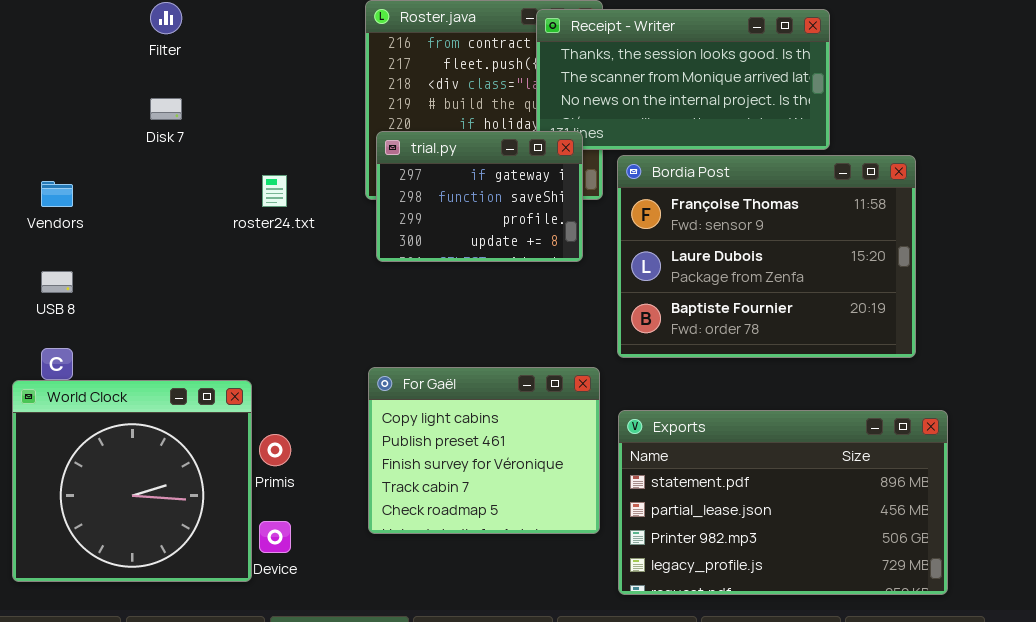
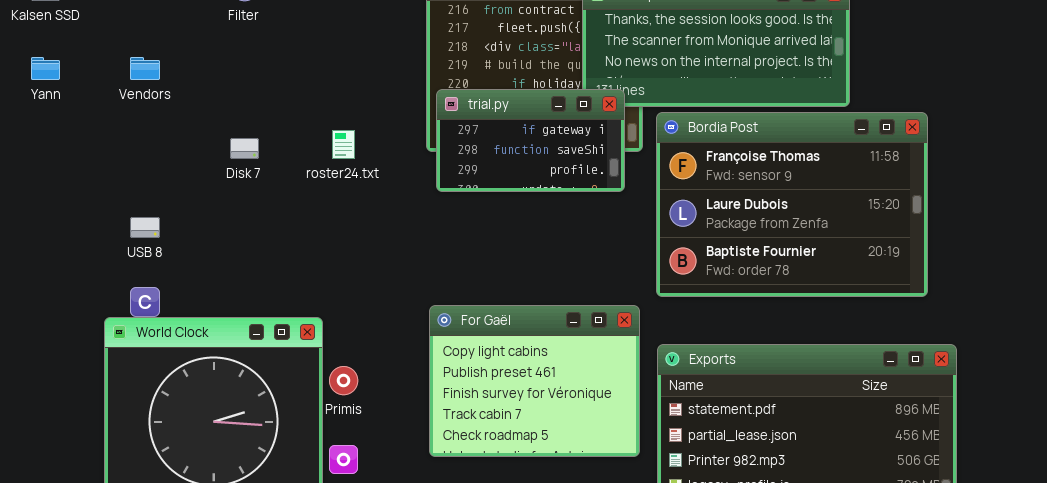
Disk 7: [150,98,182,120] -> [230,138,259,159], moved
trial.py: [376,131,583,262] -> [436,89,625,192], resized
Vendors: [41,181,73,207] -> [130,57,160,80], moved

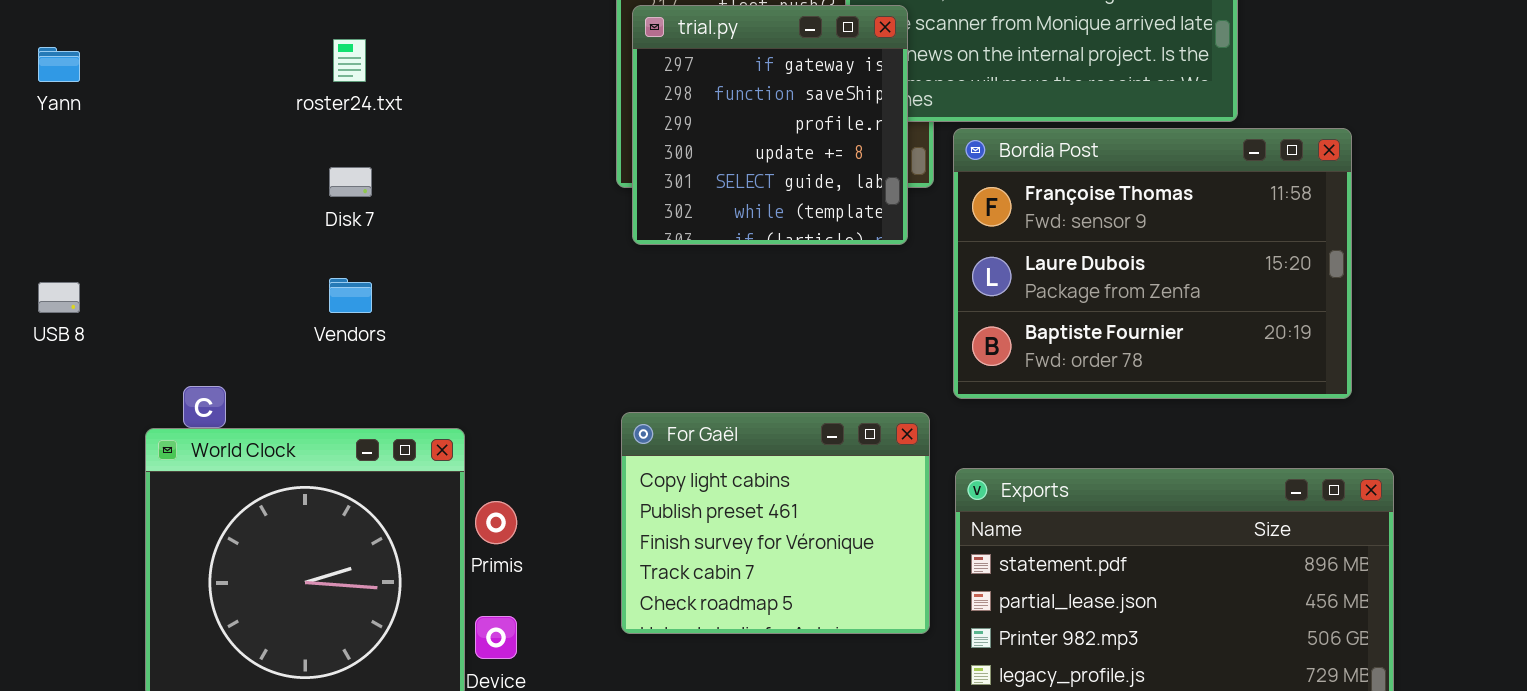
Vendors: [130,57,160,80] -> [329,278,372,313], moved
trial.py: [436,89,625,192] -> [632,5,908,245], resized
roster24.txt: [332,130,355,159] -> [333,39,366,82], moved
USB 8: [130,217,160,238] -> [38,282,80,313], moved

